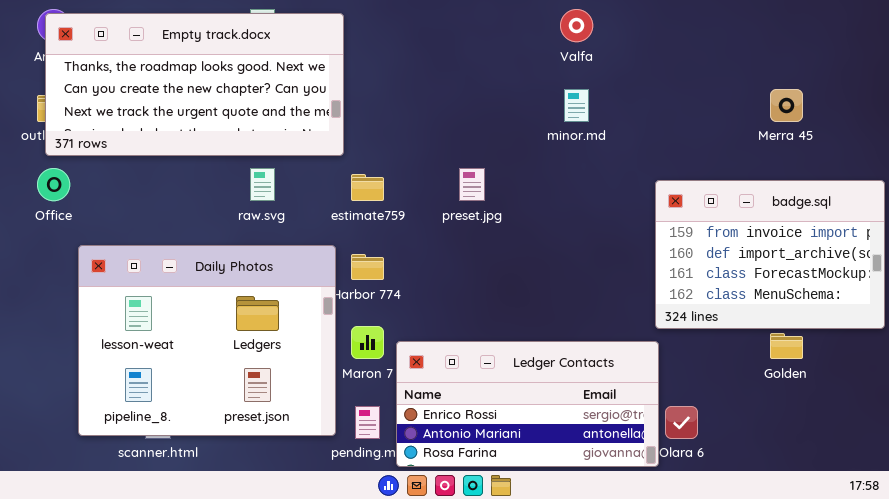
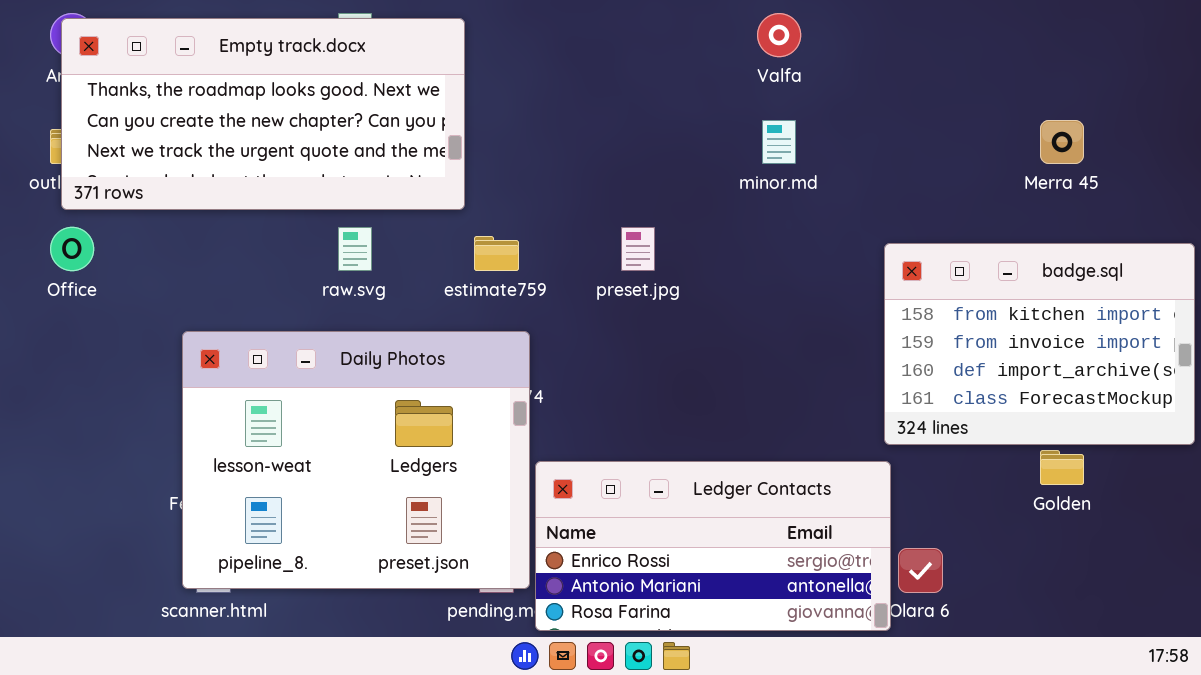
badge.sql: [655,180,885,329] -> [884,243,1195,445], scrolled up 1 row
Daily Photos: [78,245,336,436] -> [182,331,530,589], moved

